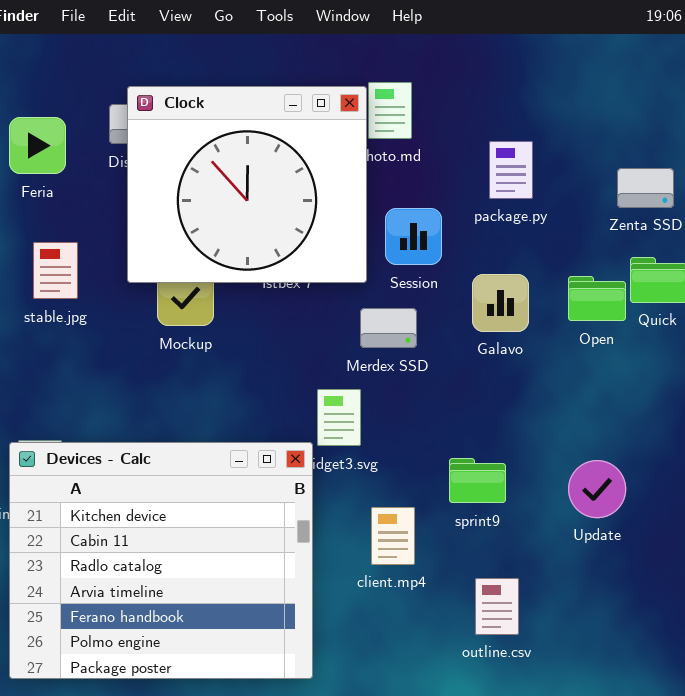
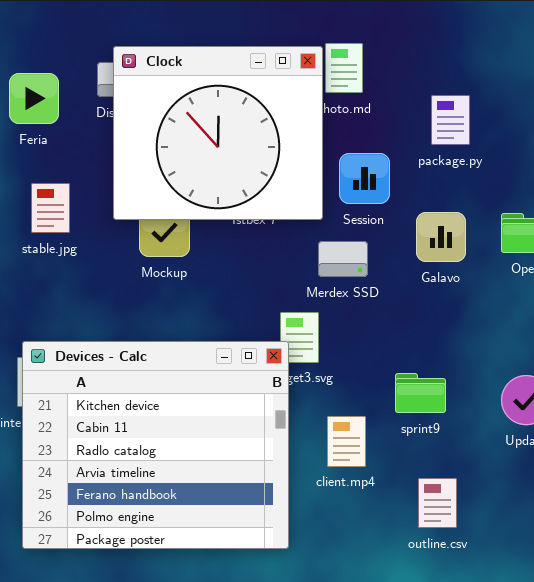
Devices - Calc: [9,442,313,679] -> [22,341,289,549], moved

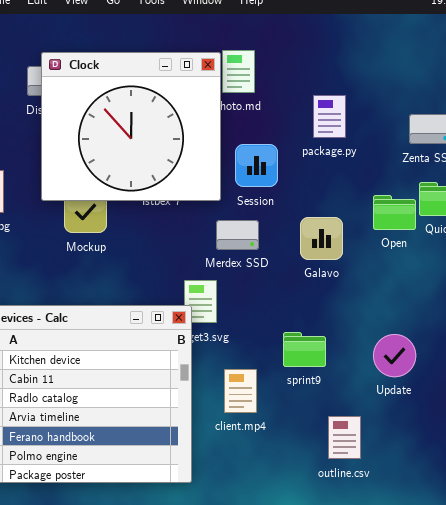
Galavo: [416,212,466,262] -> [300,217,343,260], moved
outline.csv: [418,478,457,528] -> [328,416,361,459], moved

